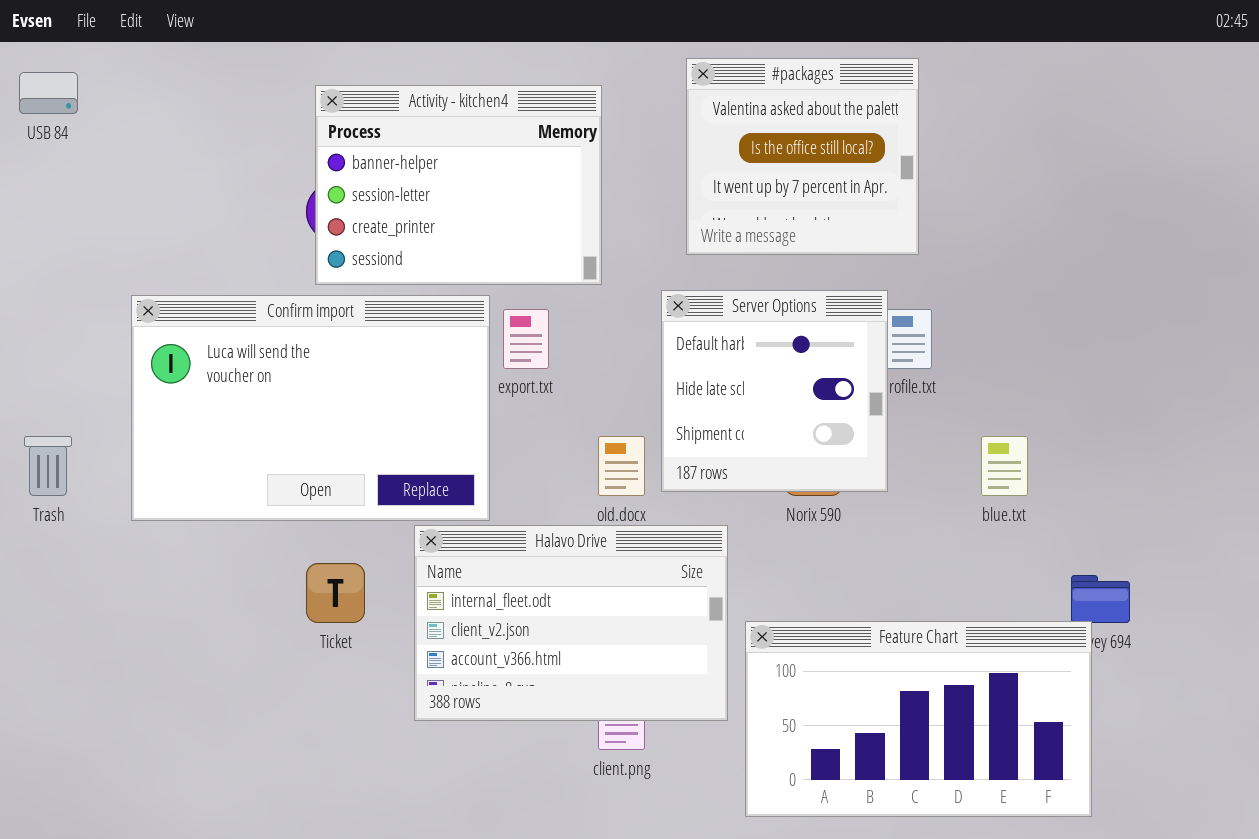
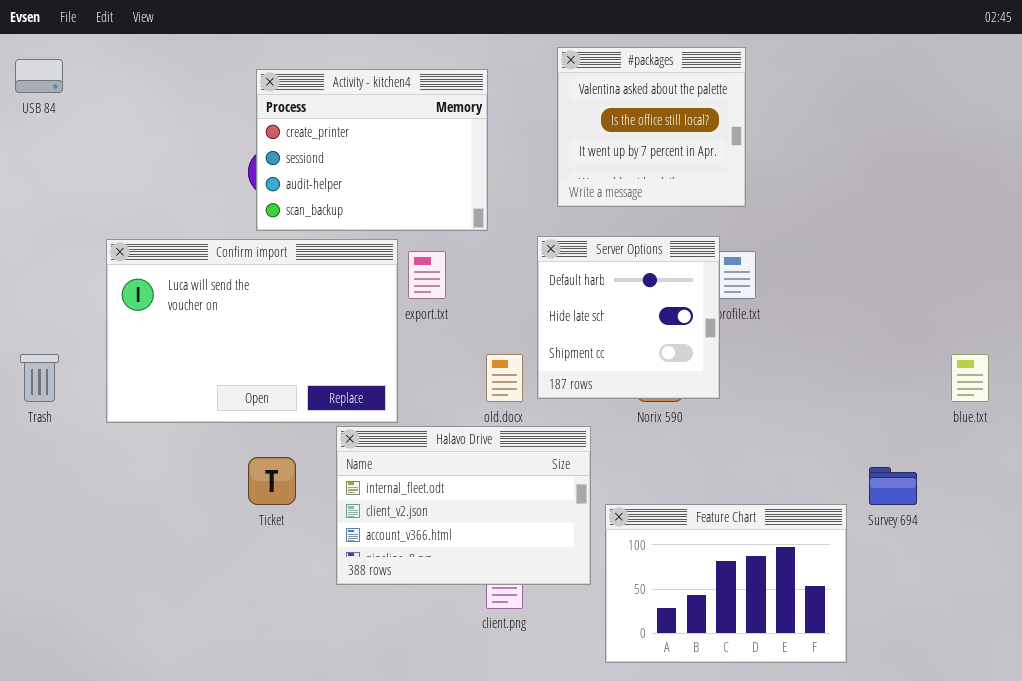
Activity - kitchen4: [315,85,602,285] -> [256,69,488,231], scrolled down 2 rows
blue.txt: [981,436,1028,496] -> [951,354,989,402], moved
Feature Chart: [745,621,1092,817] -> [605,504,847,663], resized

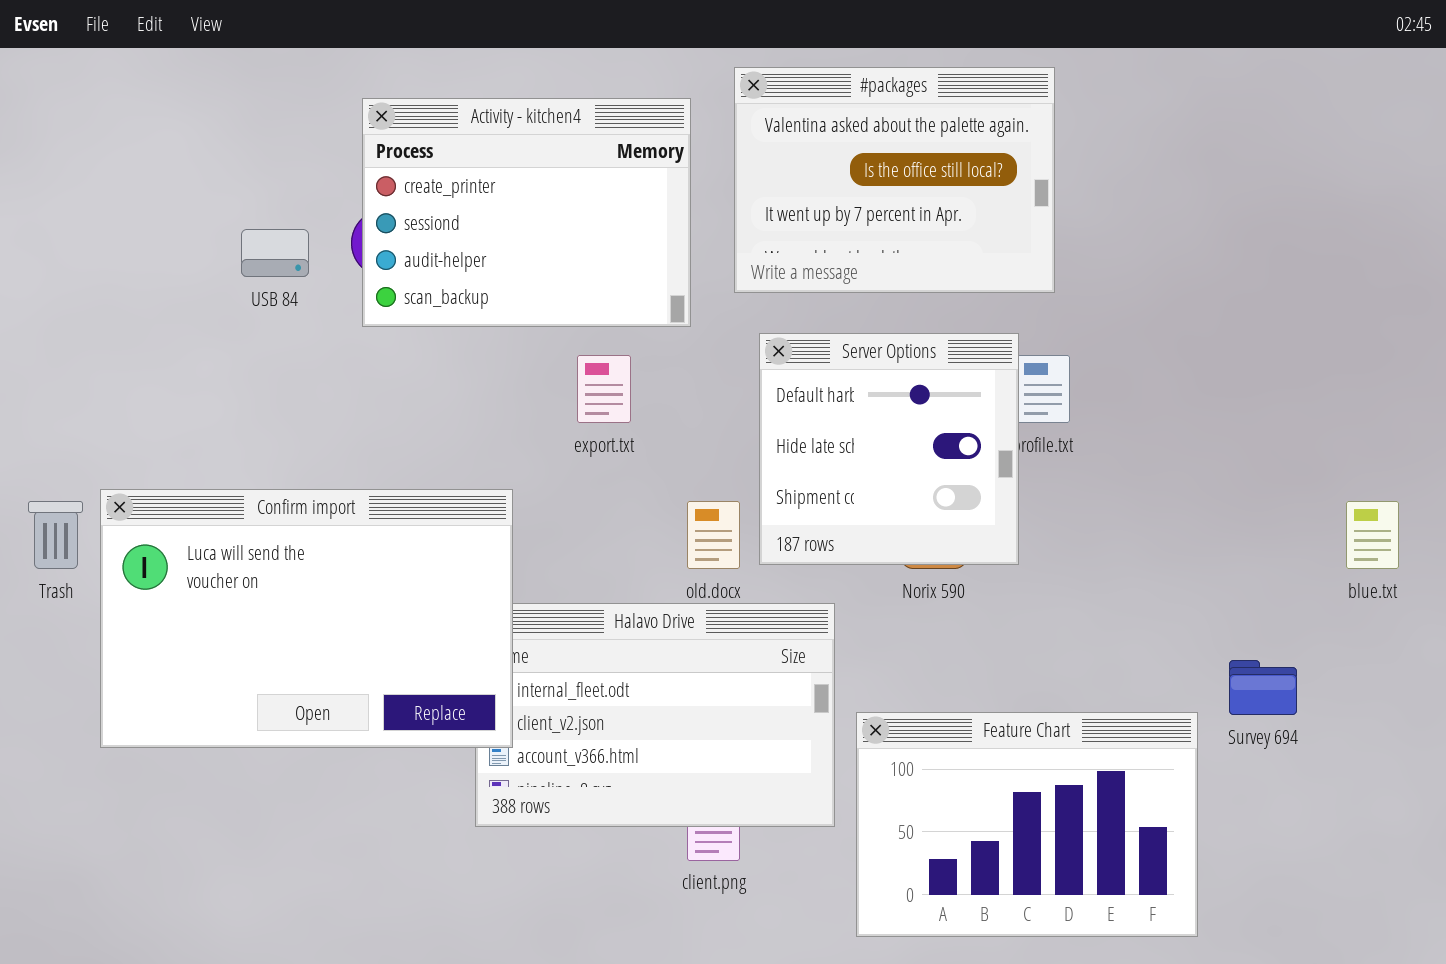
#packages: [557,47,746,207] -> [734,67,1055,293], resized
USB 84: [15,59,63,93] -> [241,229,309,277], moved
Confirm import: [106,239,398,423] -> [100,489,513,748], moved

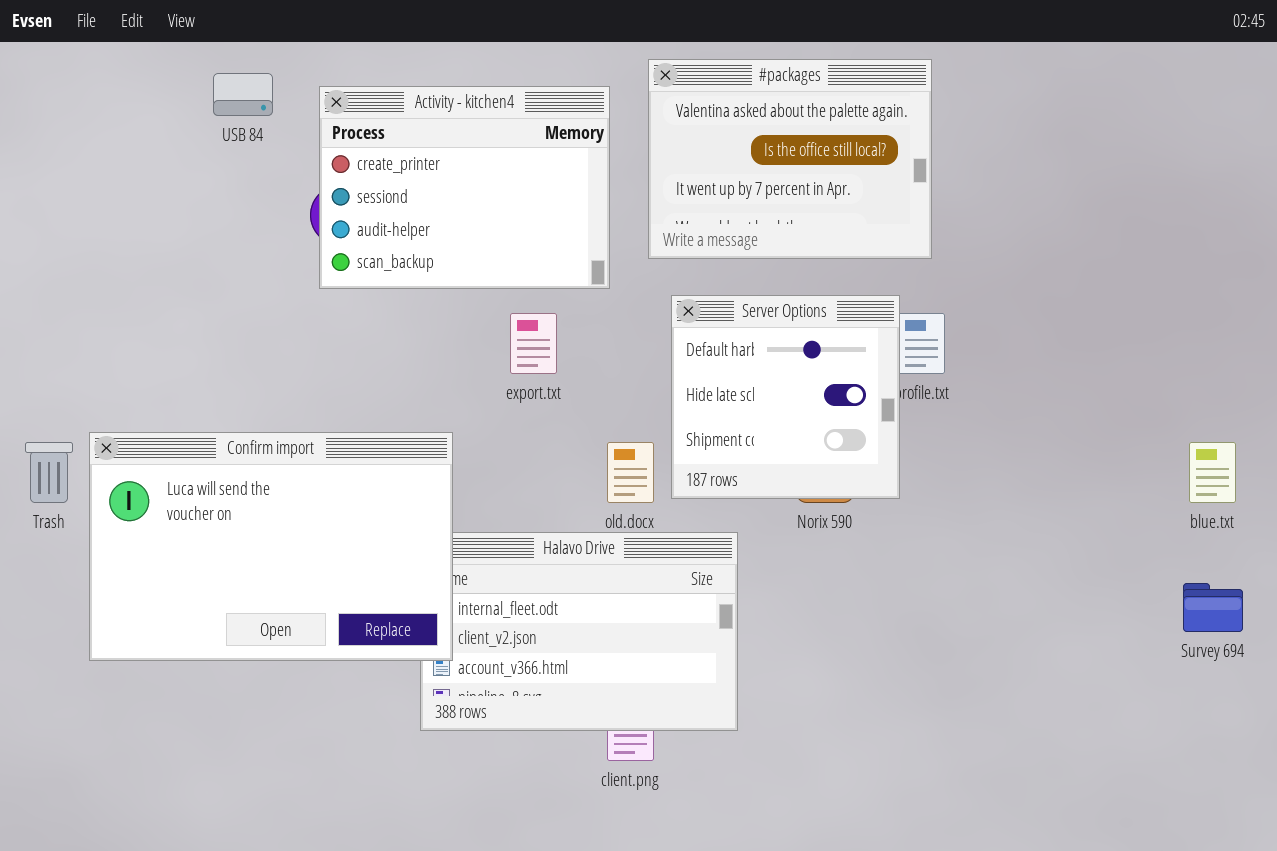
USB 84: [241,229,309,277] -> [213,73,273,116], moved
Survey 694: [1229,660,1297,715] -> [1183,583,1243,632], moved
Feature Chart: [856,712,1198,937] -> none, closed

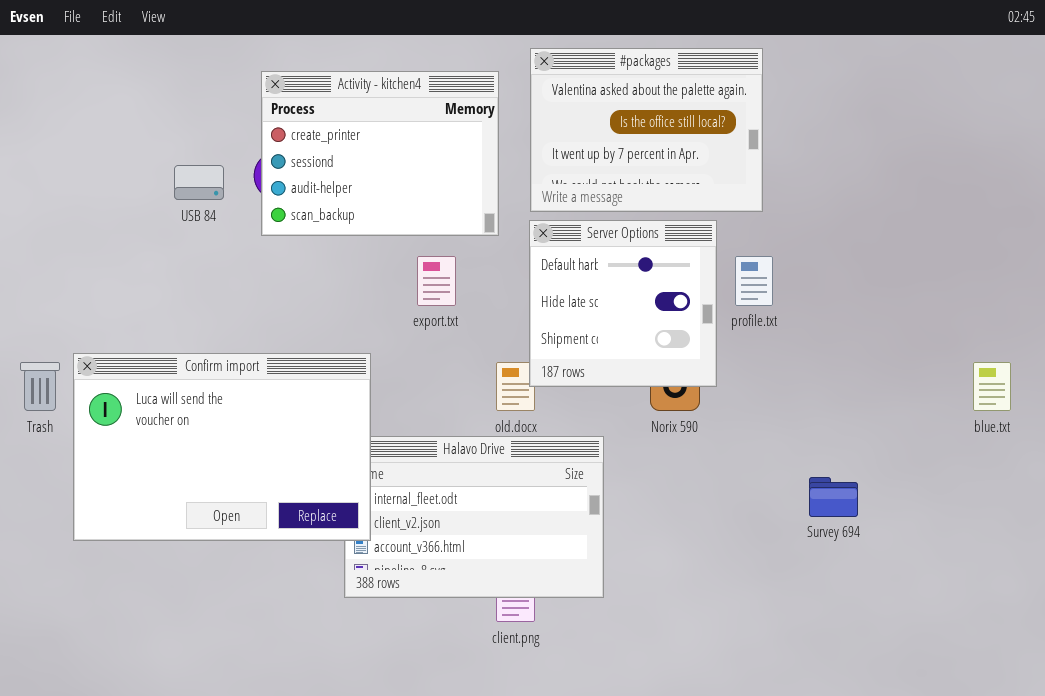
USB 84: [213,73,273,116] -> [174,165,224,200], moved
Server Options: [671,295,900,499] -> [529,220,717,387], moved
Survey 694: [1183,583,1243,632] -> [809,477,858,517], moved

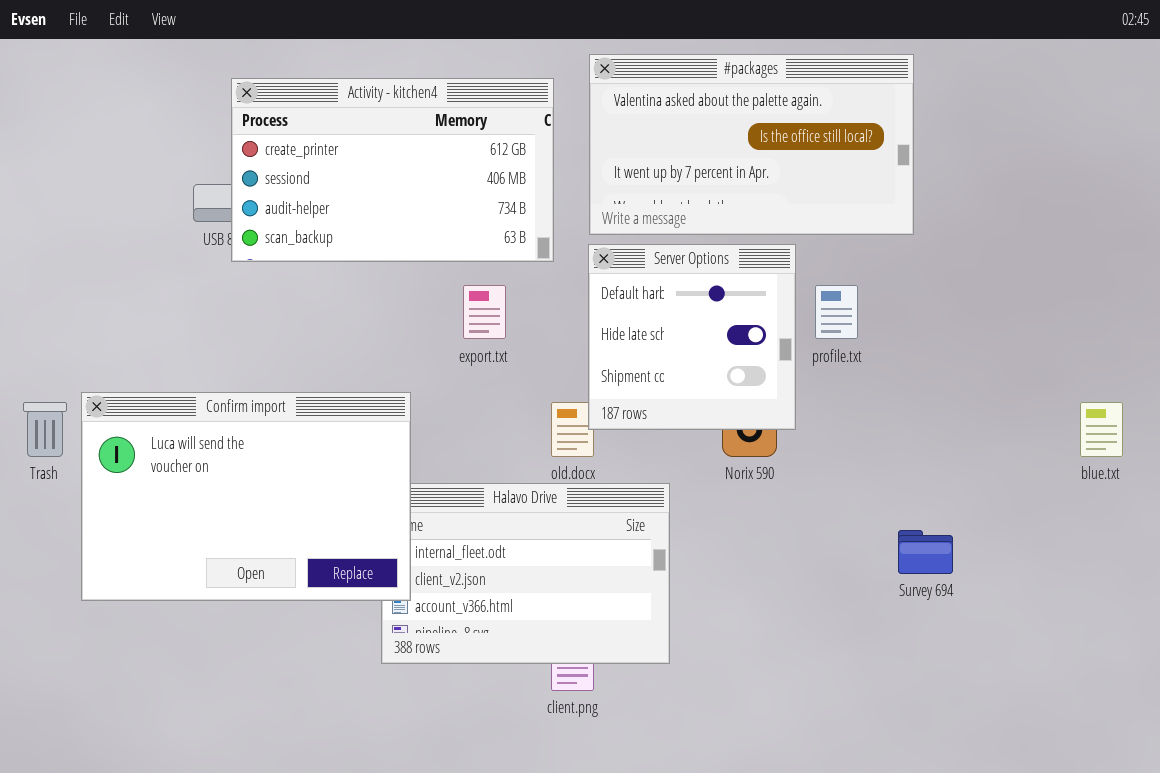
#packages: [530,48,763,212] -> [589,54,914,235], resized
Activity - kitchen4: [261,71,499,236] -> [231,78,554,262], resized

